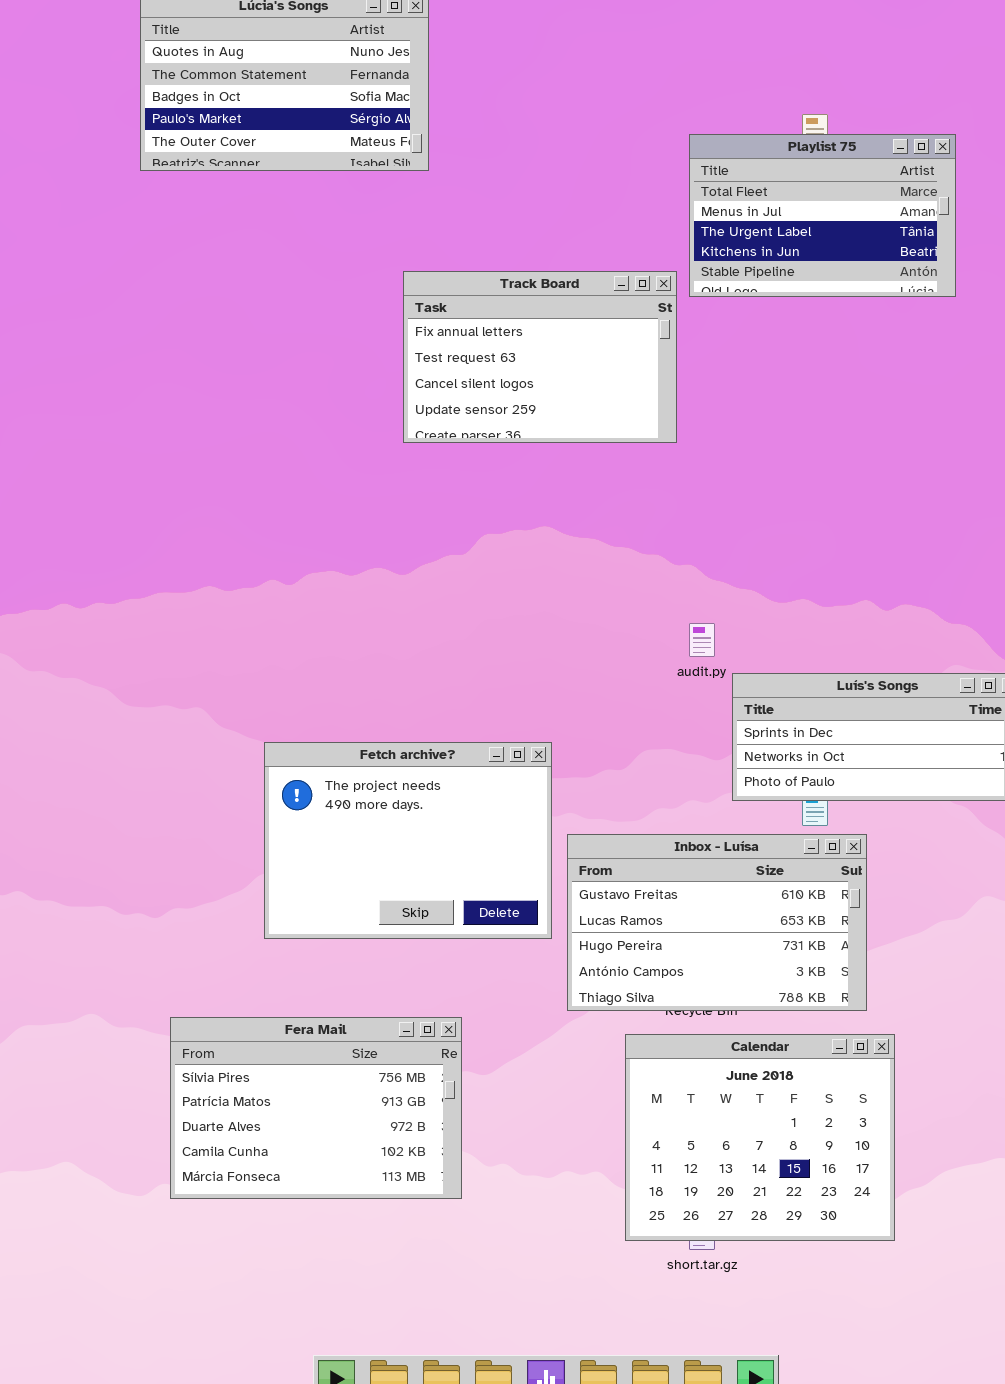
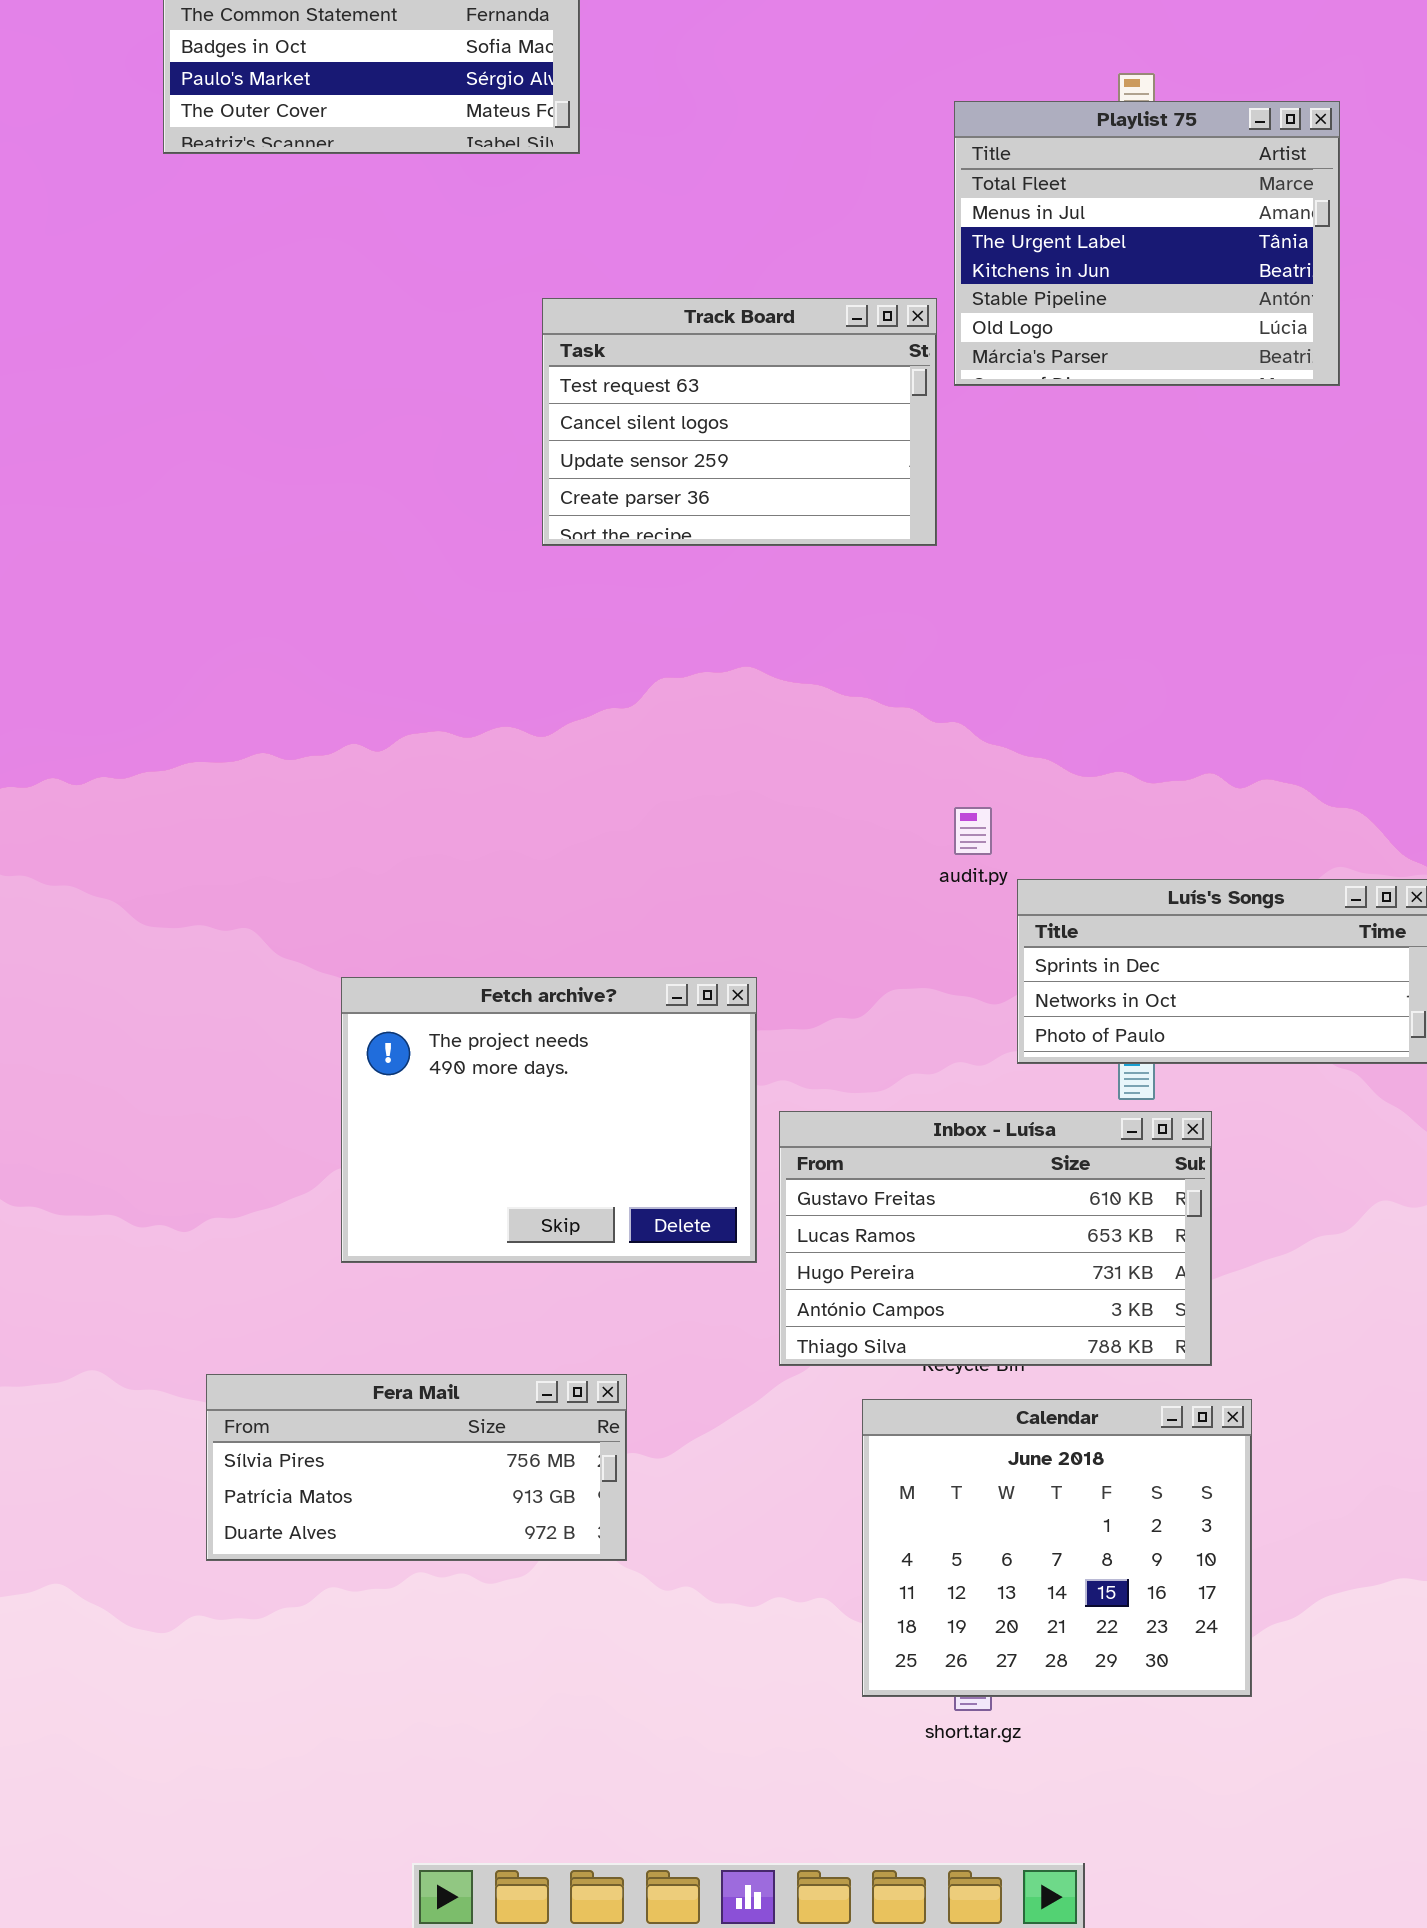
Playlist 75: [689,134,956,297] -> [954,101,1340,386], resized
Track Board: [403,271,677,443] -> [542,298,937,546], scrolled down 1 row
Fera Mail: [170,1017,462,1199] -> [206,1374,627,1561], resized

